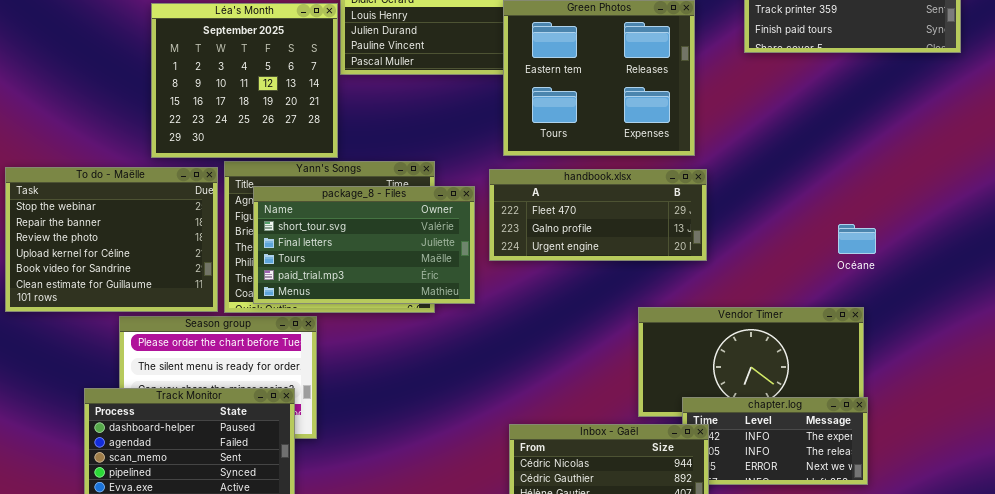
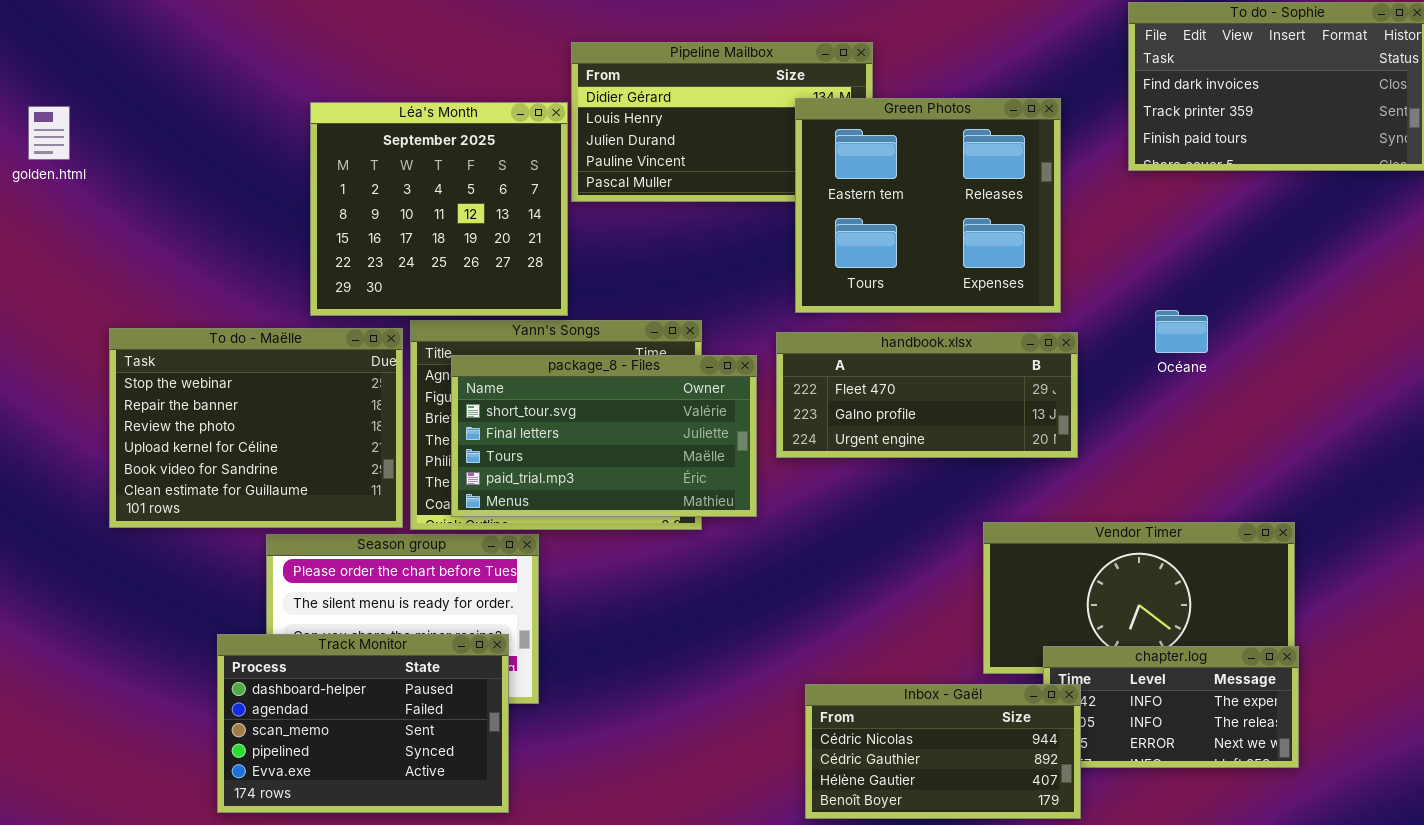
Océane: [838,224,876,254] -> [1155,310,1208,353], moved

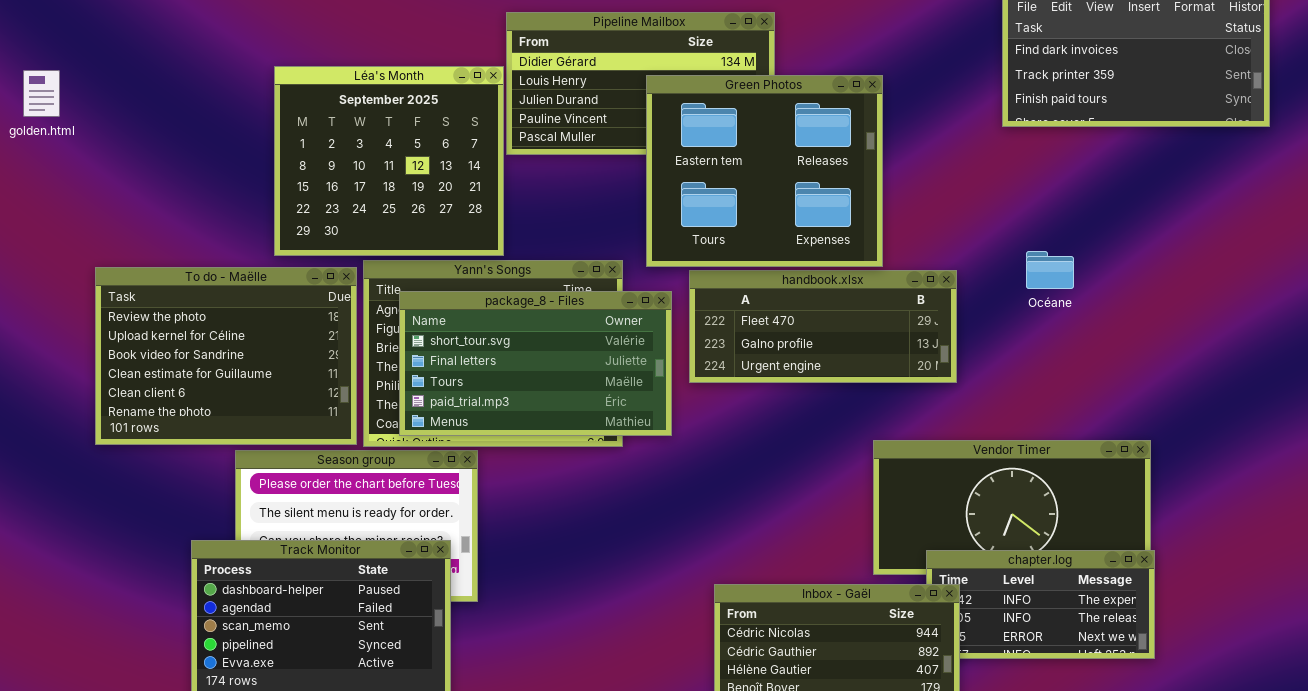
Green Photos: [795,98,1061,313] -> [646,75,883,267], moved
To do - Maëlle: [109,328,403,528] -> [95,267,357,445], scrolled down 2 rows

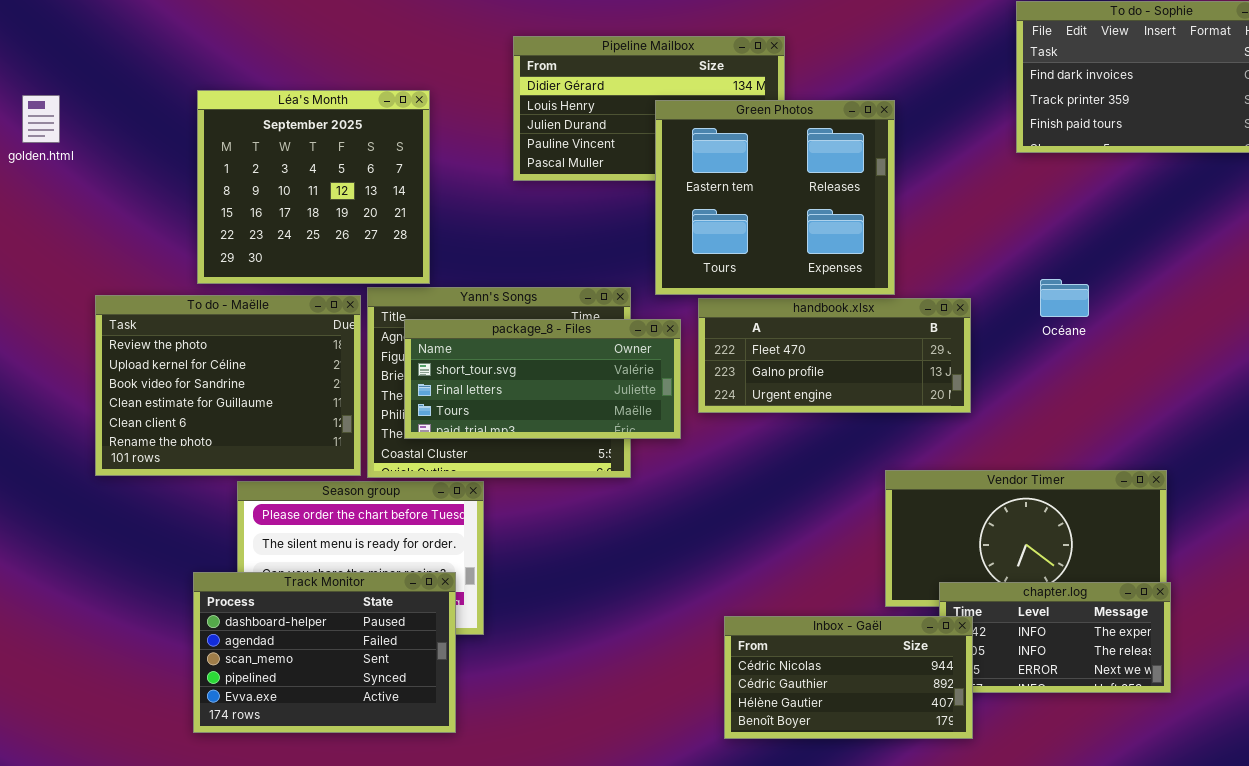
Léa's Month: [274,66,504,256] -> [197,90,430,284], moved
package_8 - Files: [399,291,672,436] -> [404,319,681,439], resized

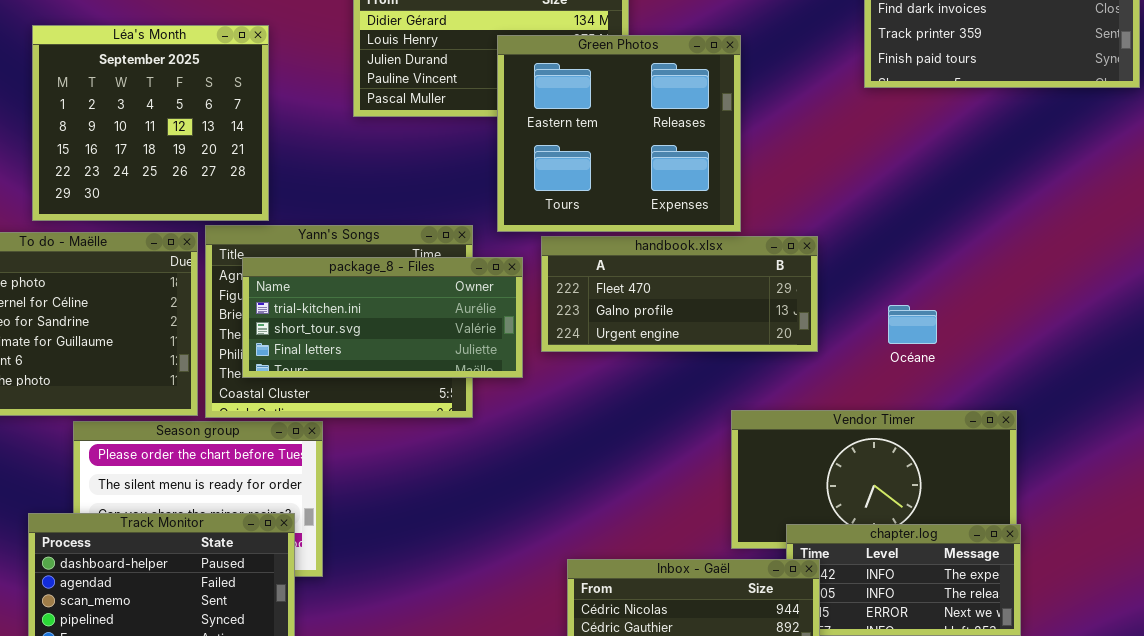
Océane: [1040,279,1089,317] -> [888,305,937,344], moved
package_8 - Files: [404,319,681,439] -> [242,257,523,378], scrolled up 1 row

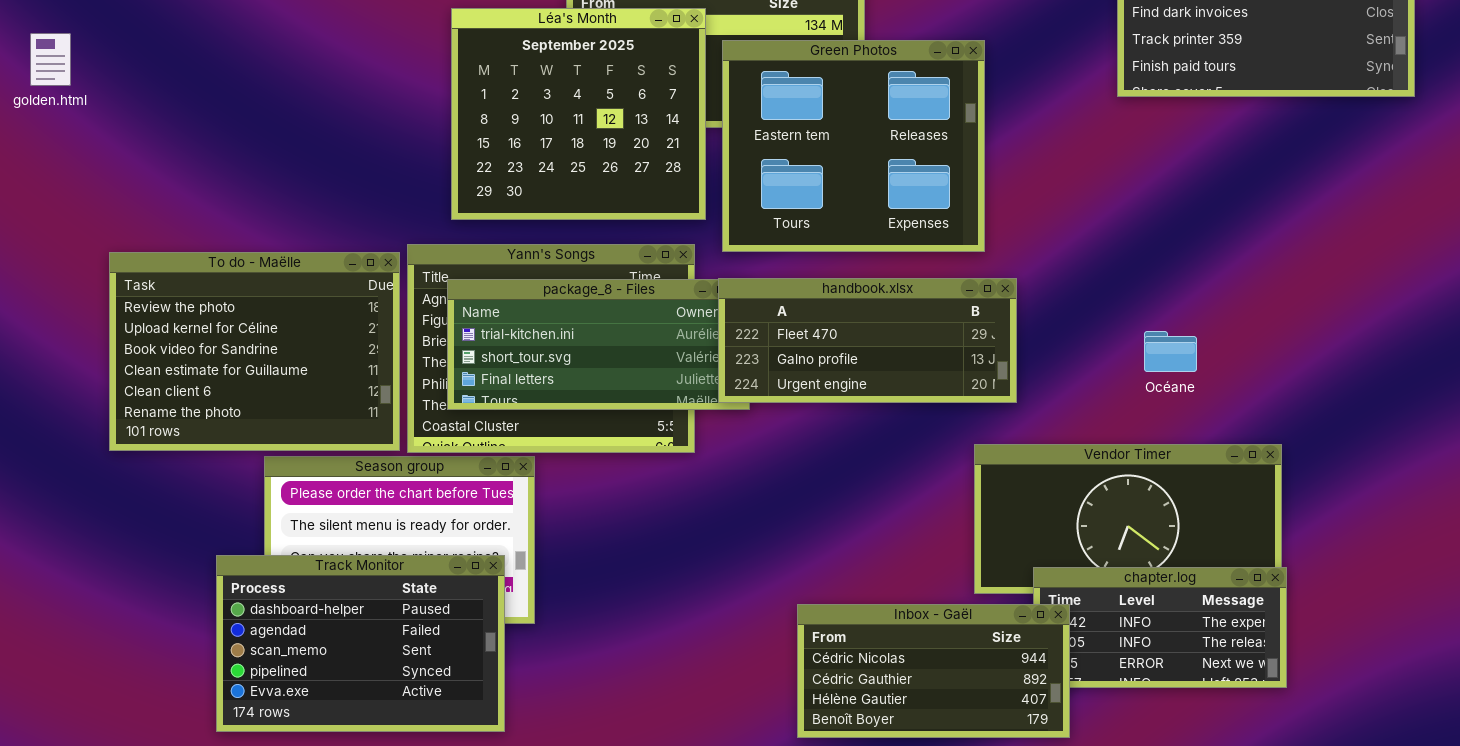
Léa's Month: [32,25,269,221] -> [451,8,706,220], moved
handbook.xlsx: [541,236,818,352] -> [718,278,1017,403], moved

